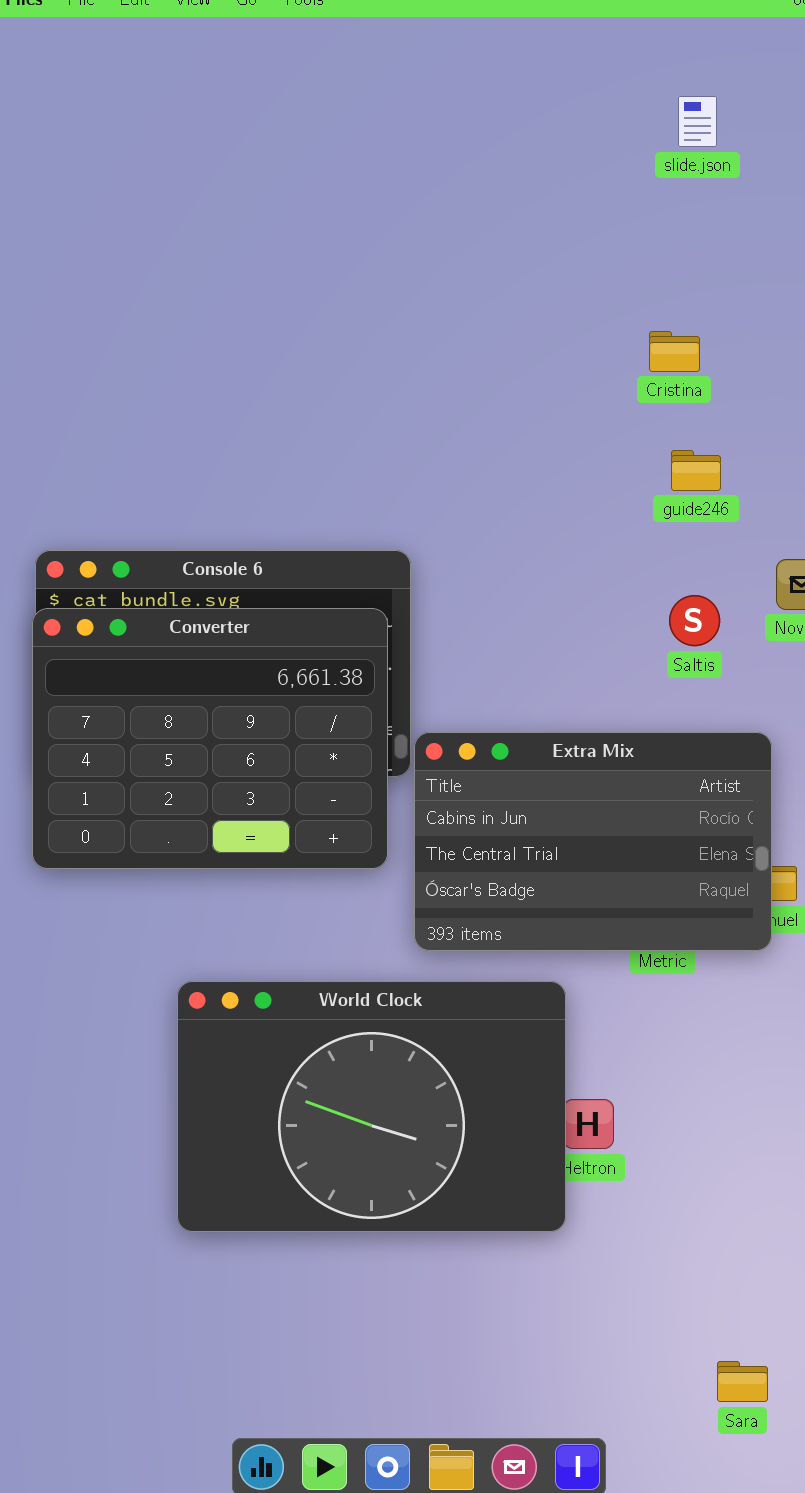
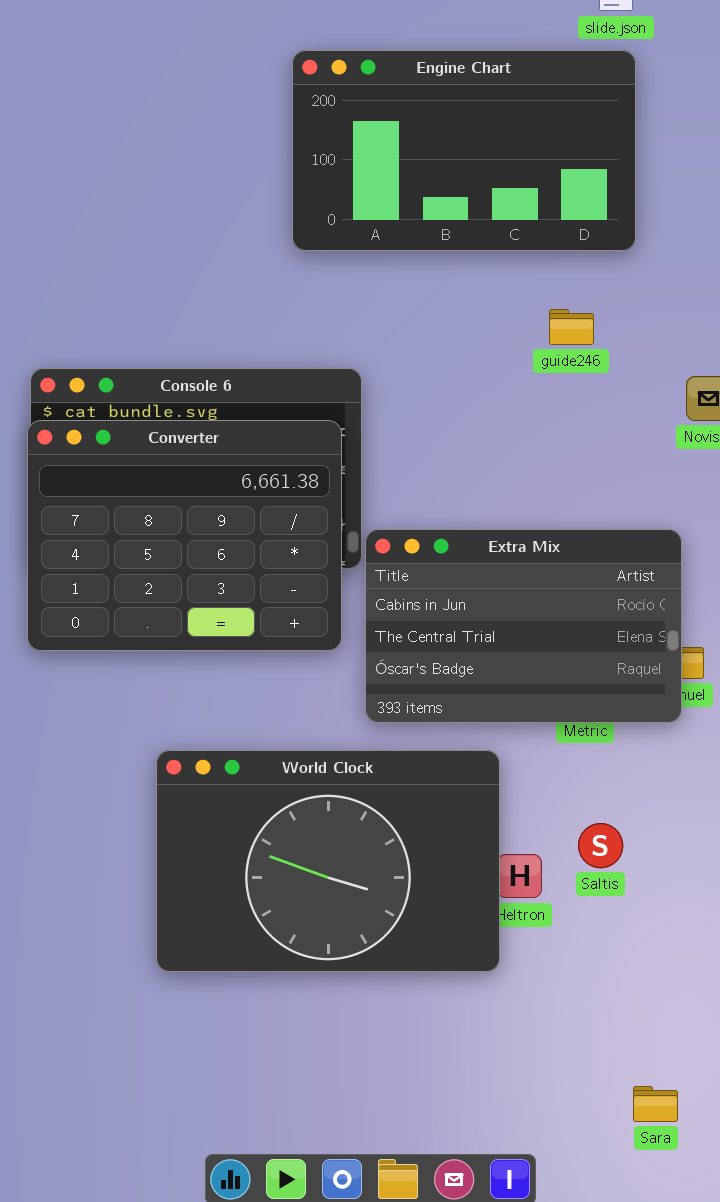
Engine Chart: none -> [292,50,636,251], opened
guide246: [671,450,721,491] -> [549,309,594,345], moved
Saltis: [669,595,720,646] -> [578,823,623,868], moved

